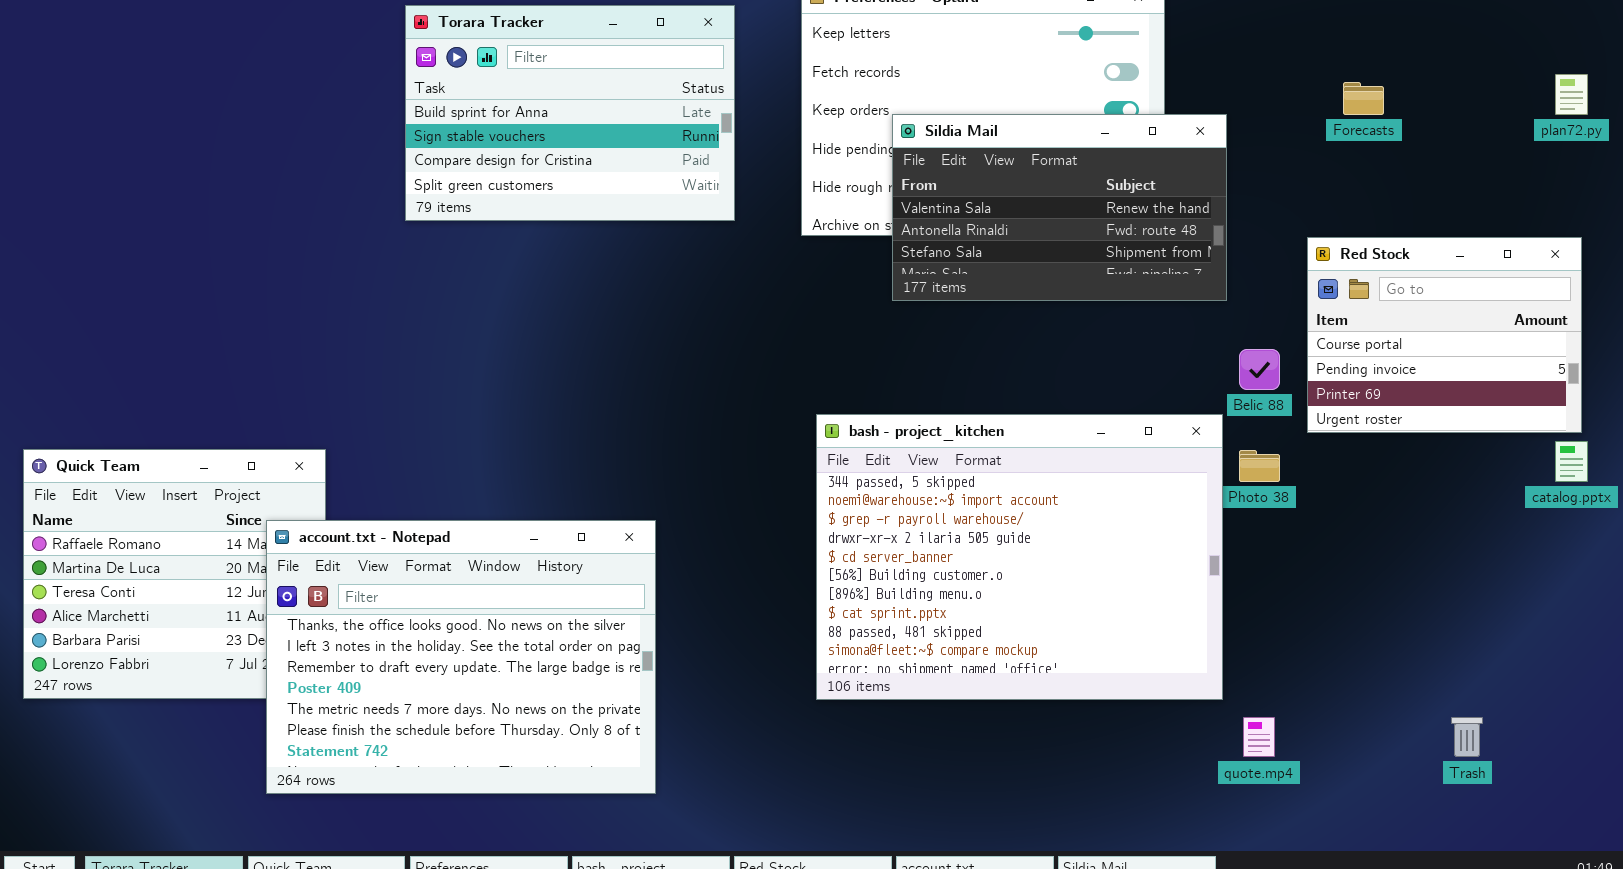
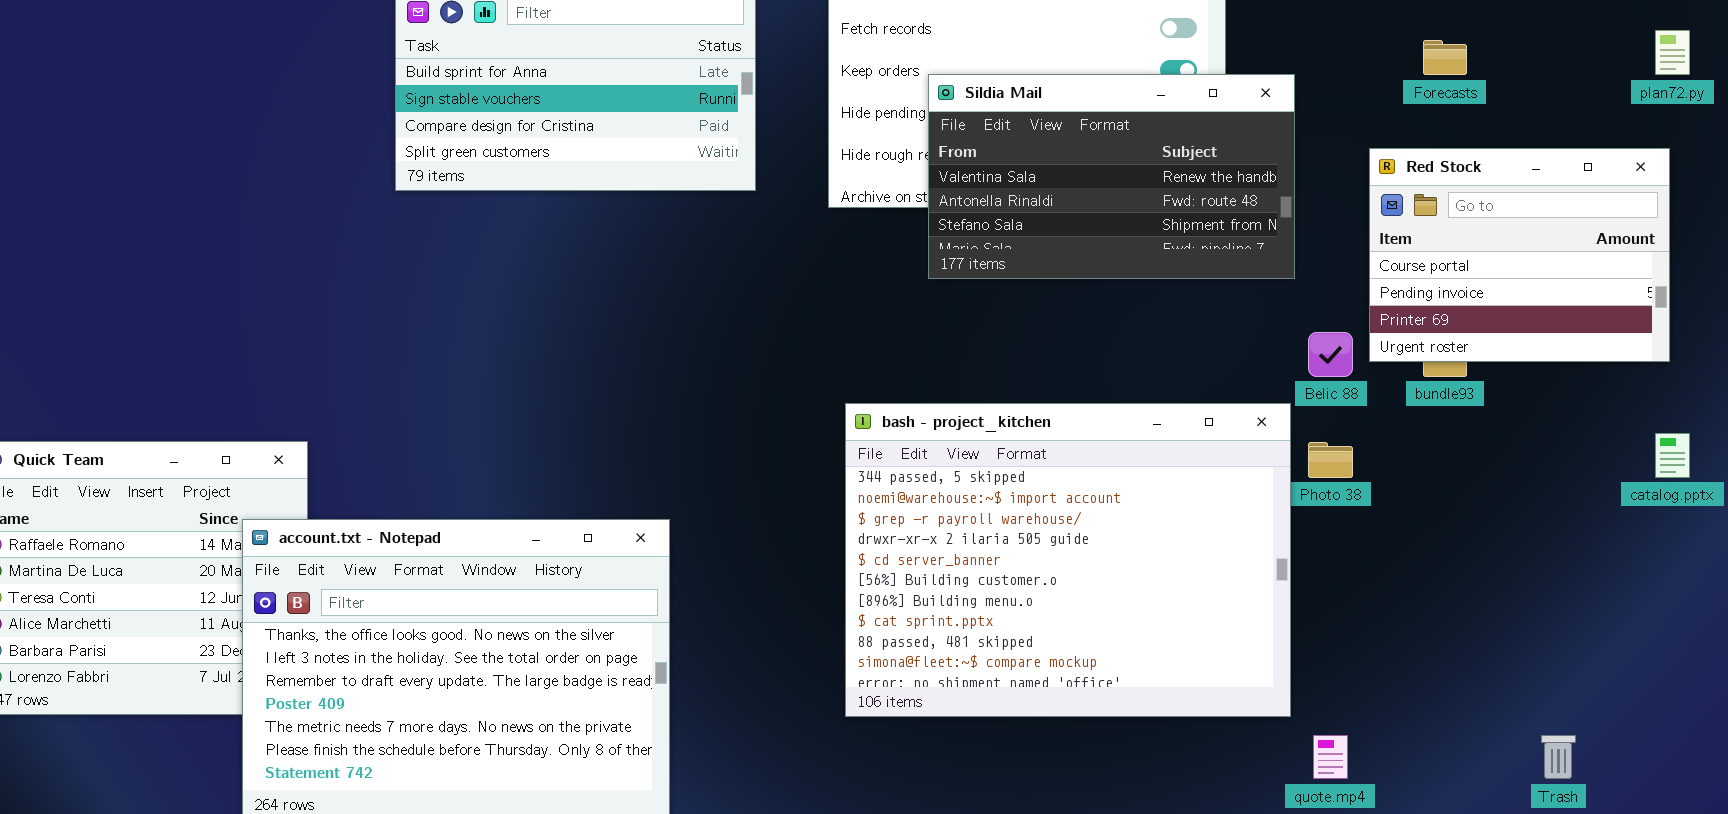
Red Stock: [1307,237,1582,433] -> [1369,148,1670,362], moved

